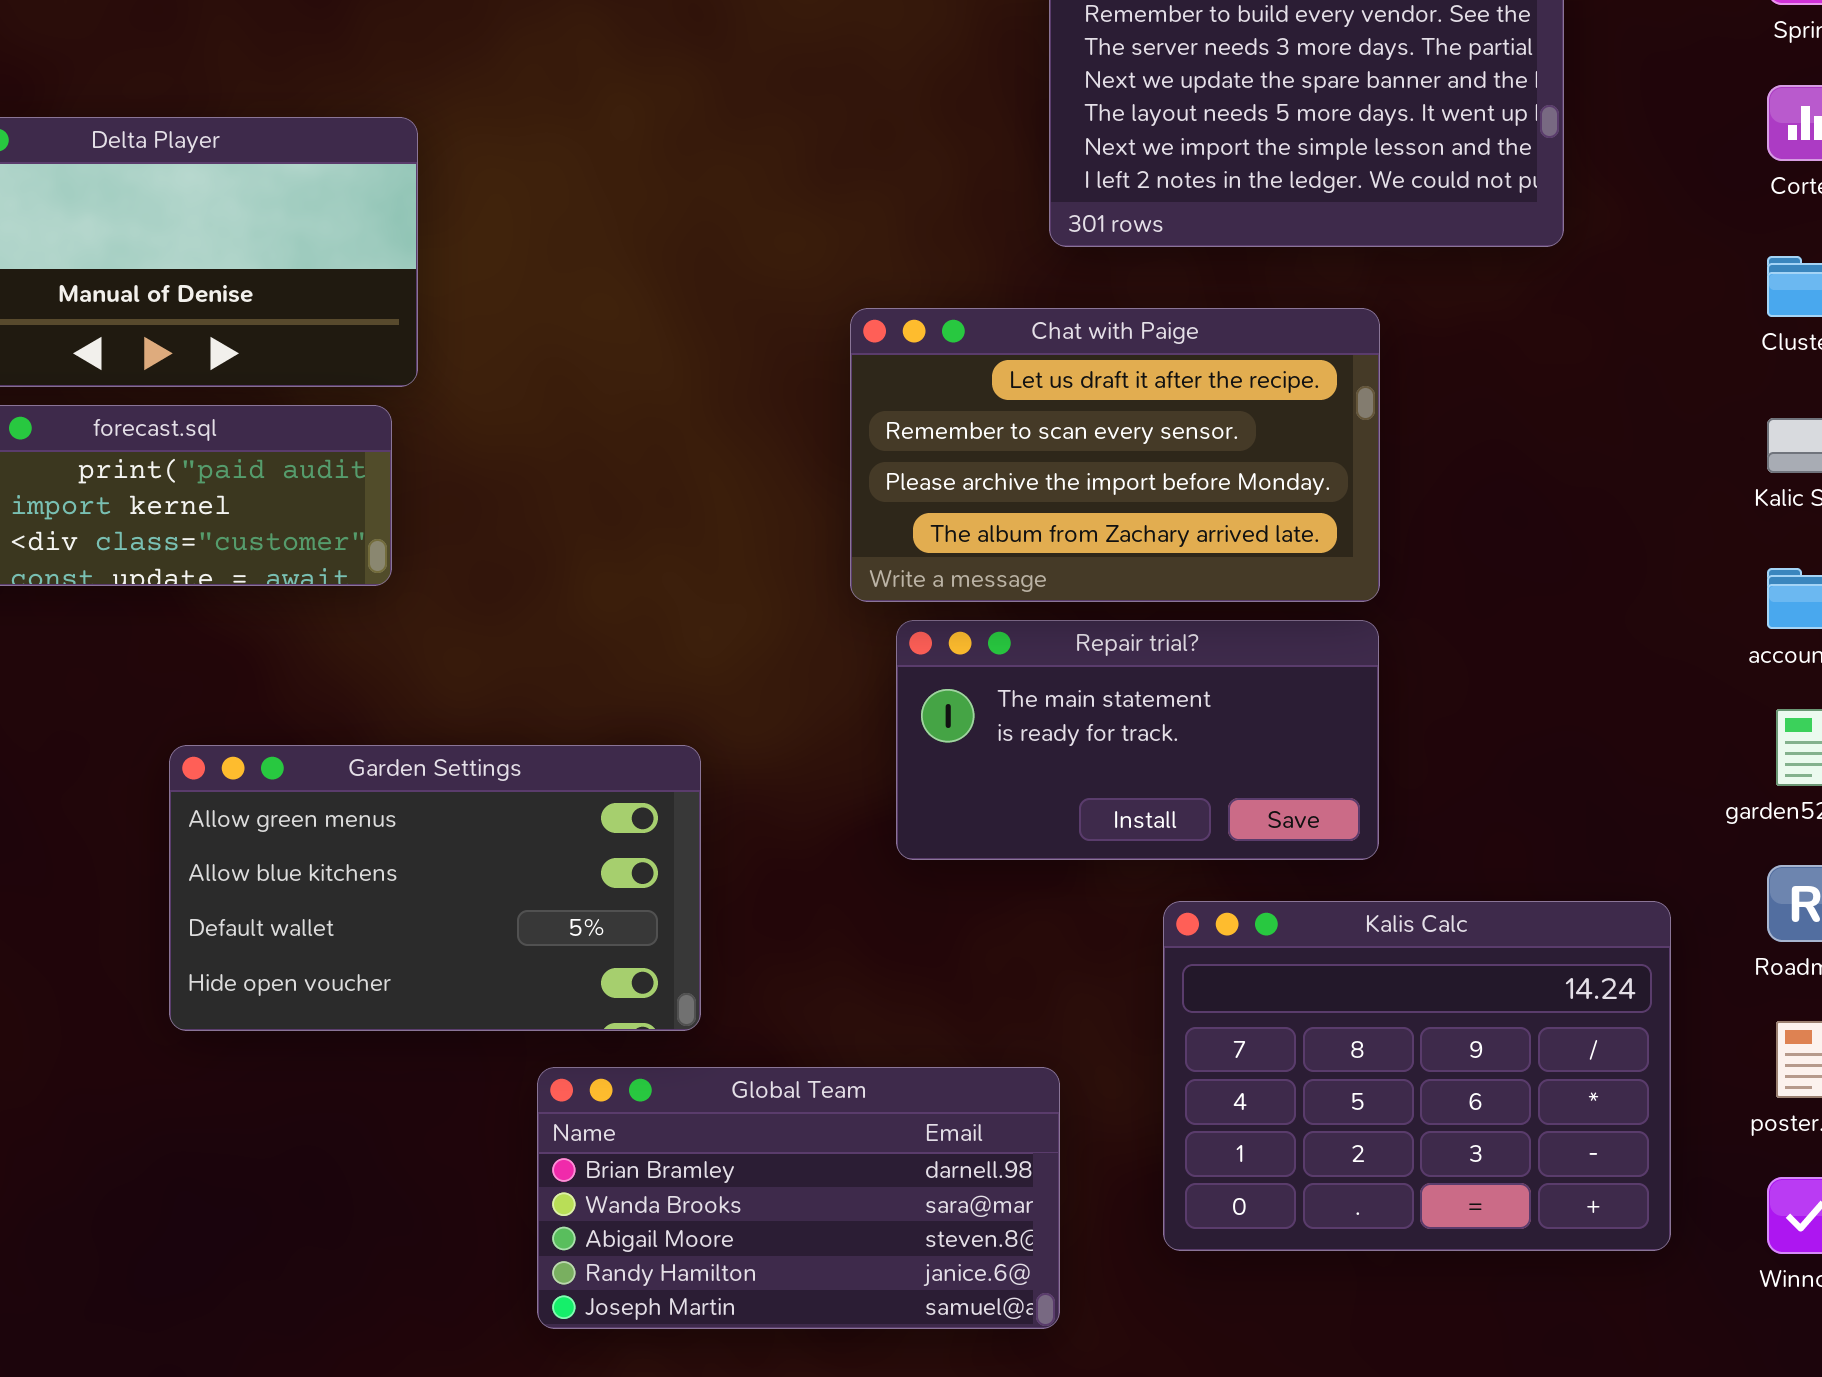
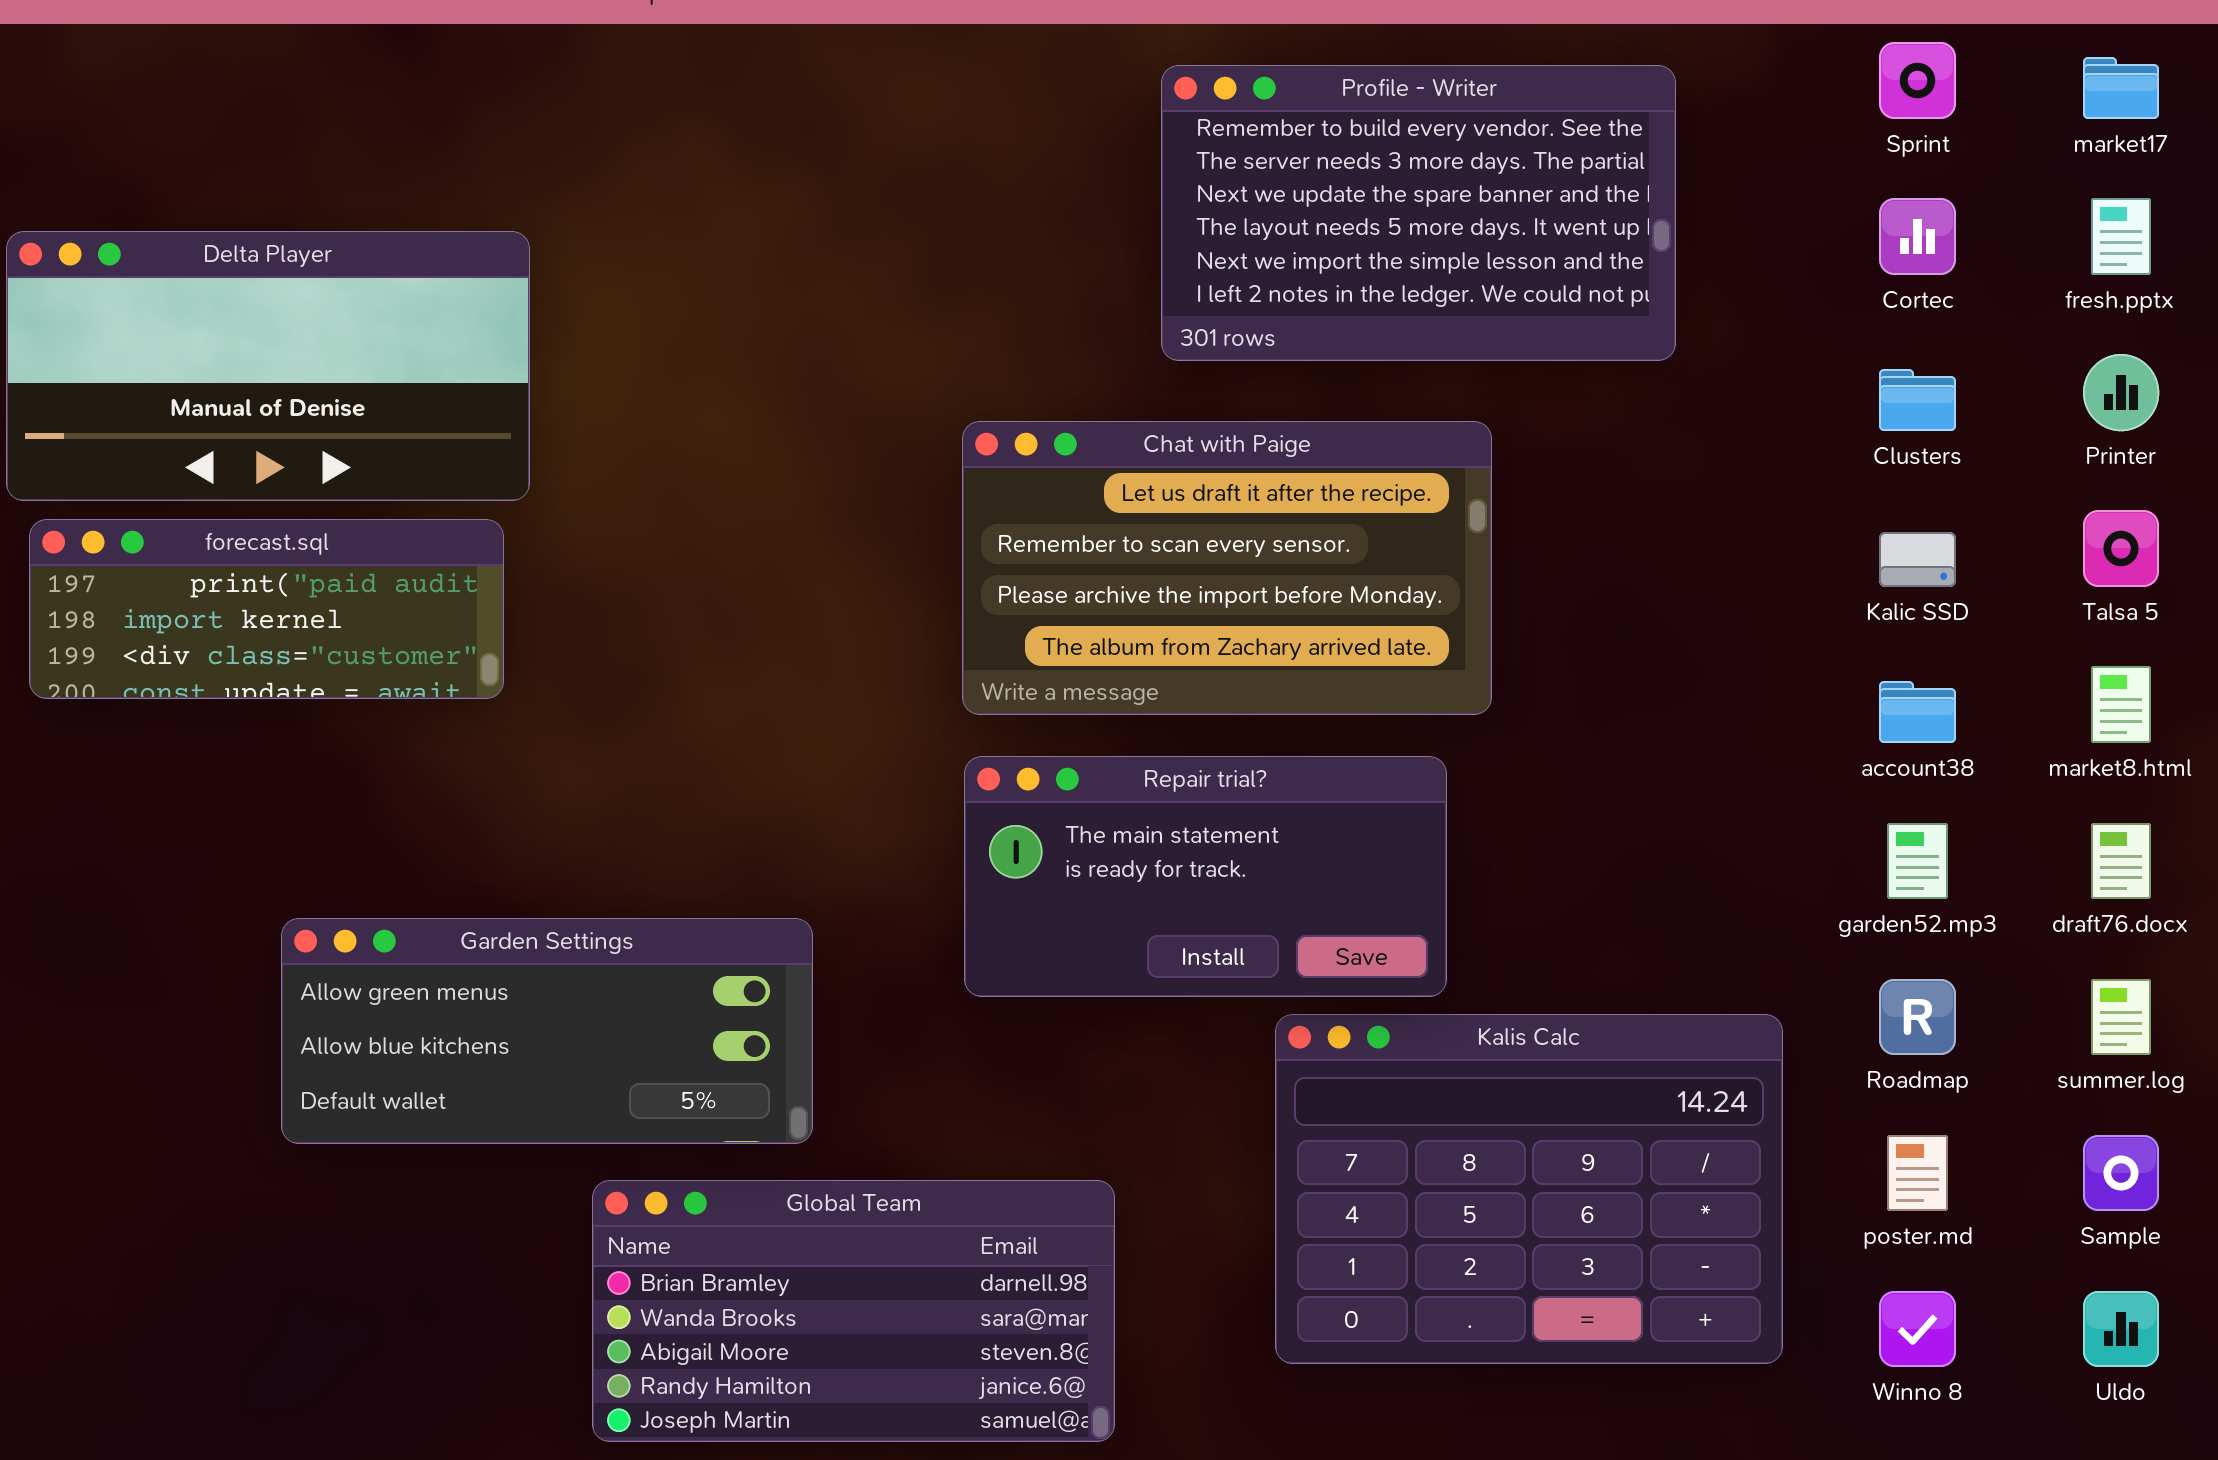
Repair trial?: [896,620,1379,860] -> [964,756,1447,997], moved
Garden Settings: [169,745,701,1031] -> [281,918,813,1144], resized
Global Team: [537,1067,1060,1329] -> [592,1180,1115,1442], moved

